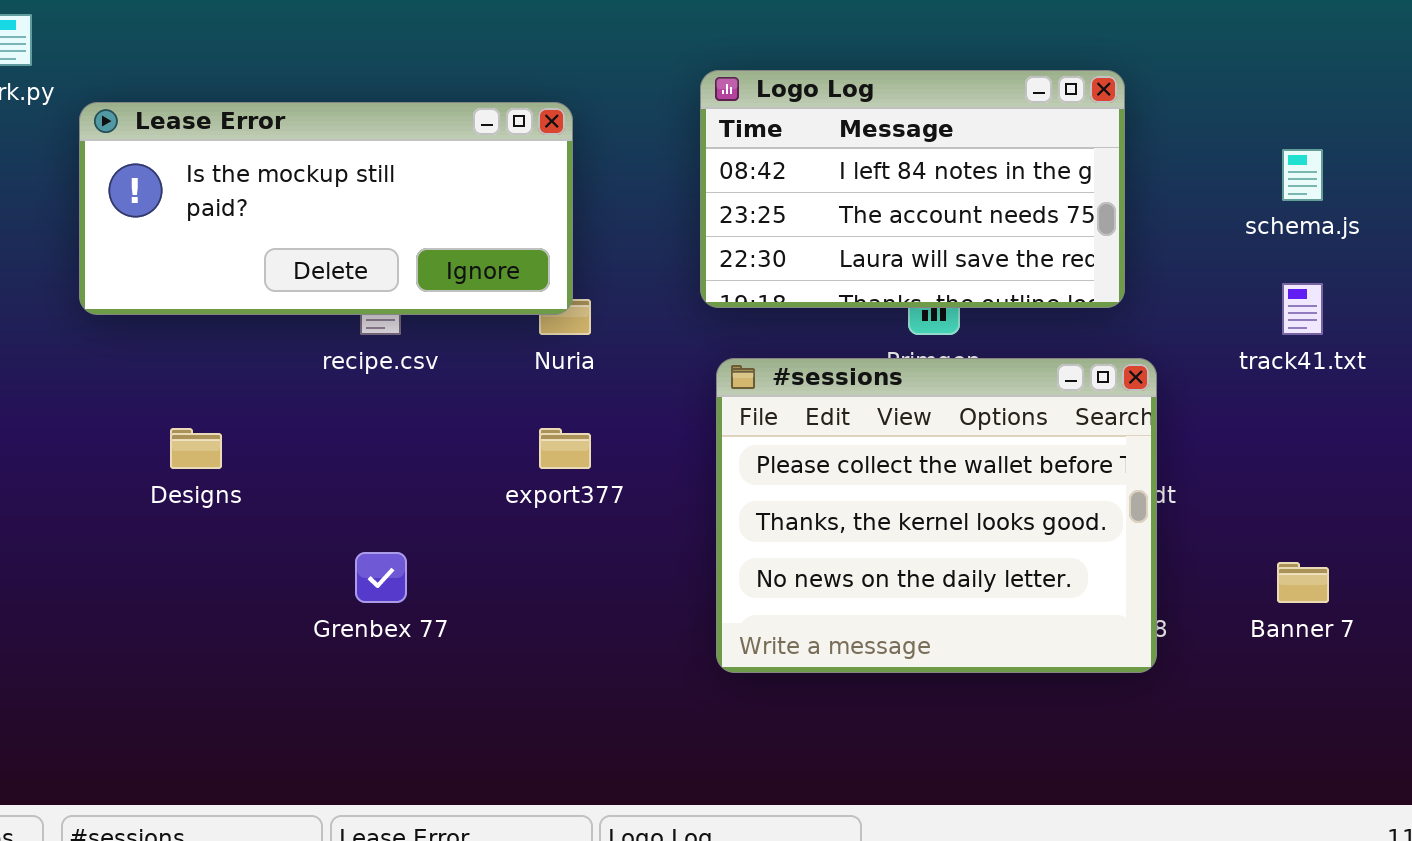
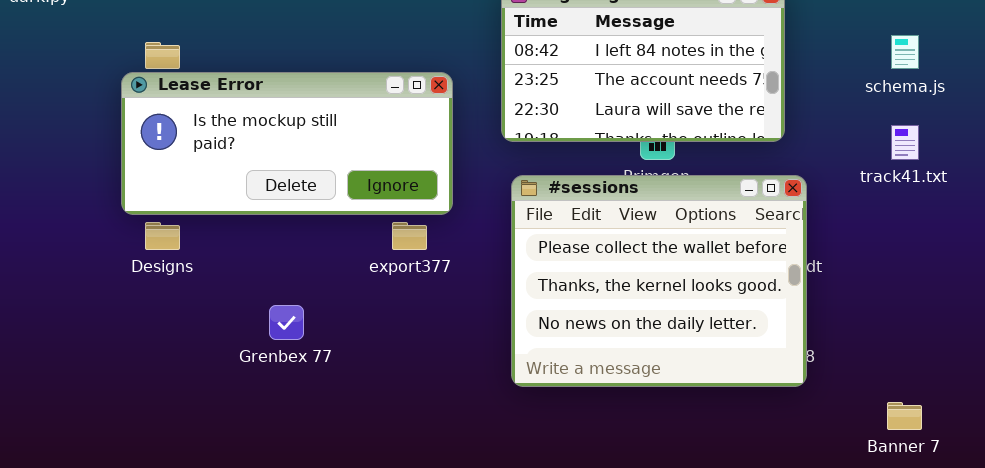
Lease Error: [79,102,573,315] -> [121,72,453,215], moved
Banner 7: [1277,562,1329,603] -> [887,402,922,430], moved

